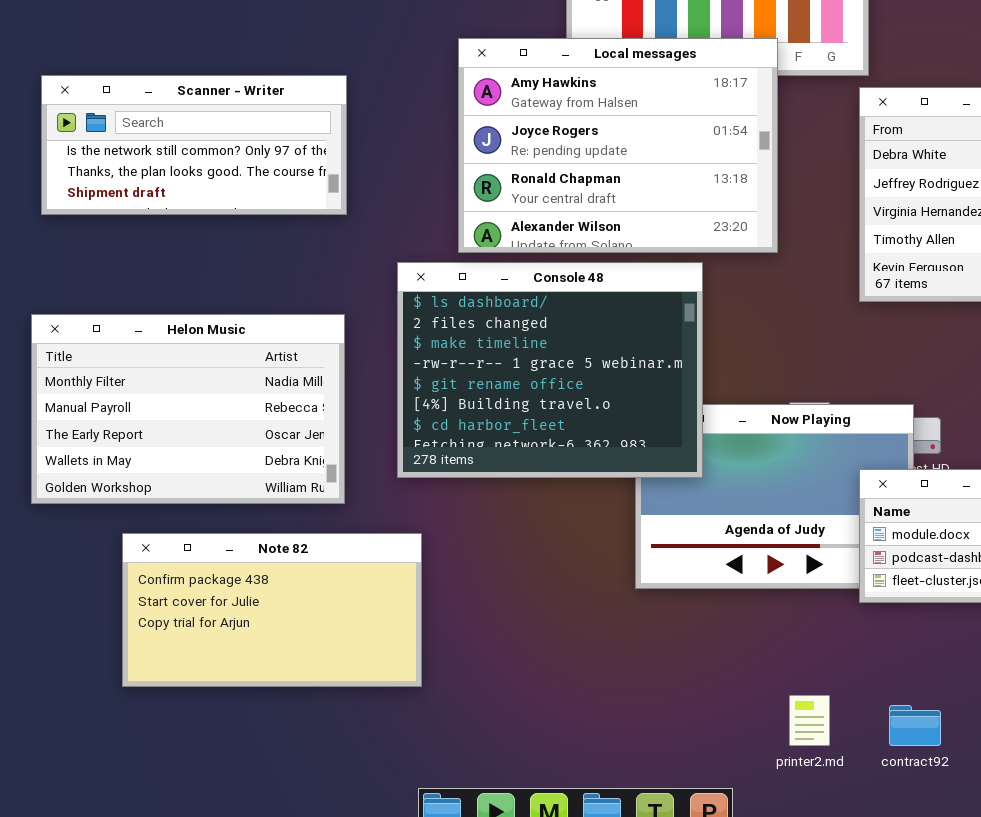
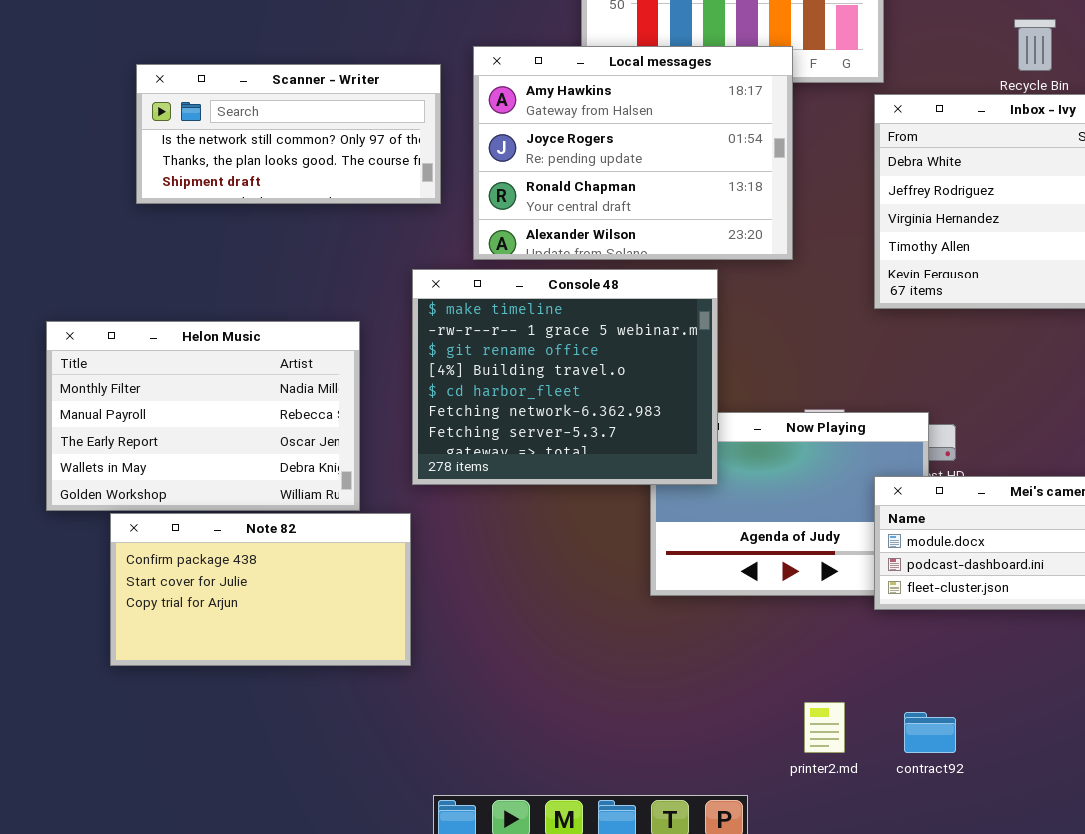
Scanner - Writer: [41,75,347,215] -> [136,64,441,204], moved
Console 48: [397,262,703,478] -> [412,269,718,485], scrolled down 2 rows
Note 82: [122,533,422,687] -> [110,513,411,666], moved

